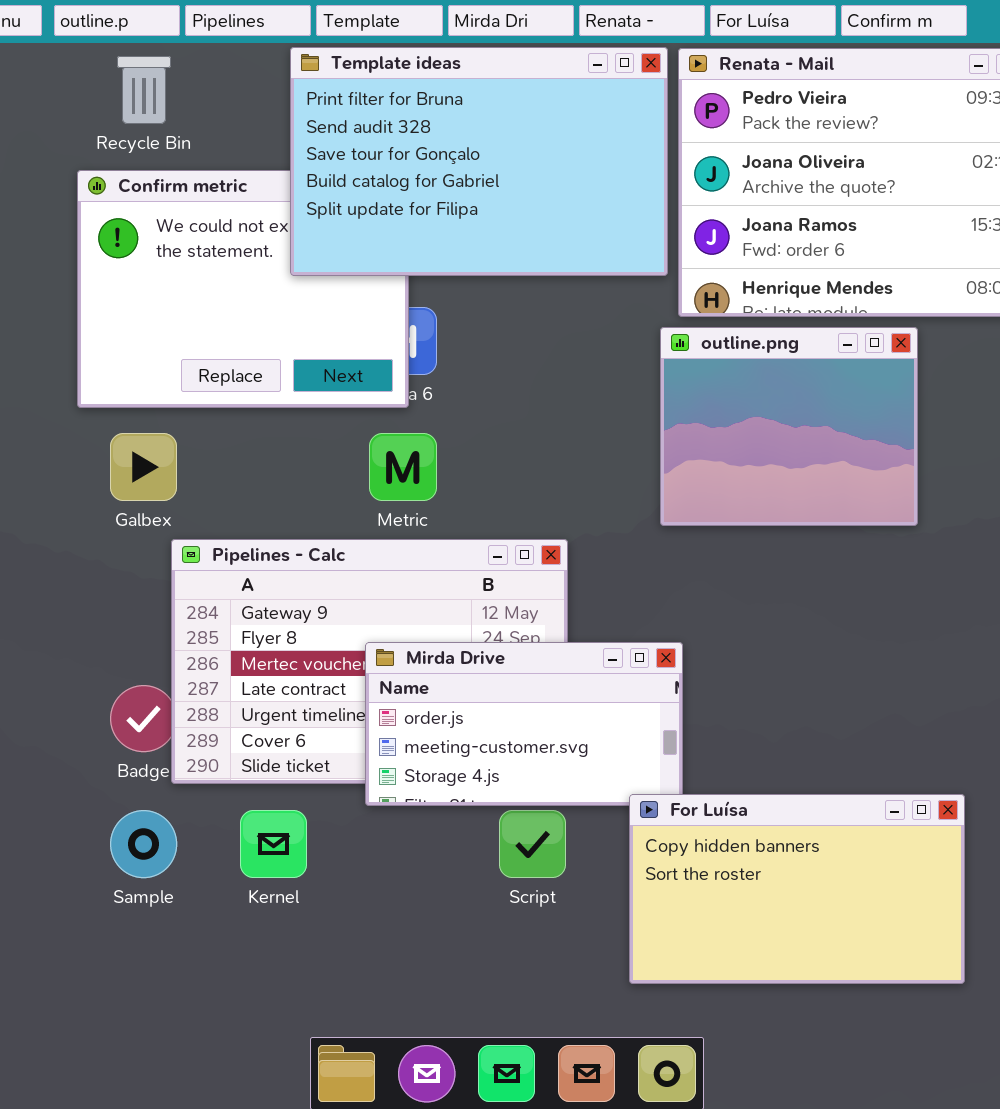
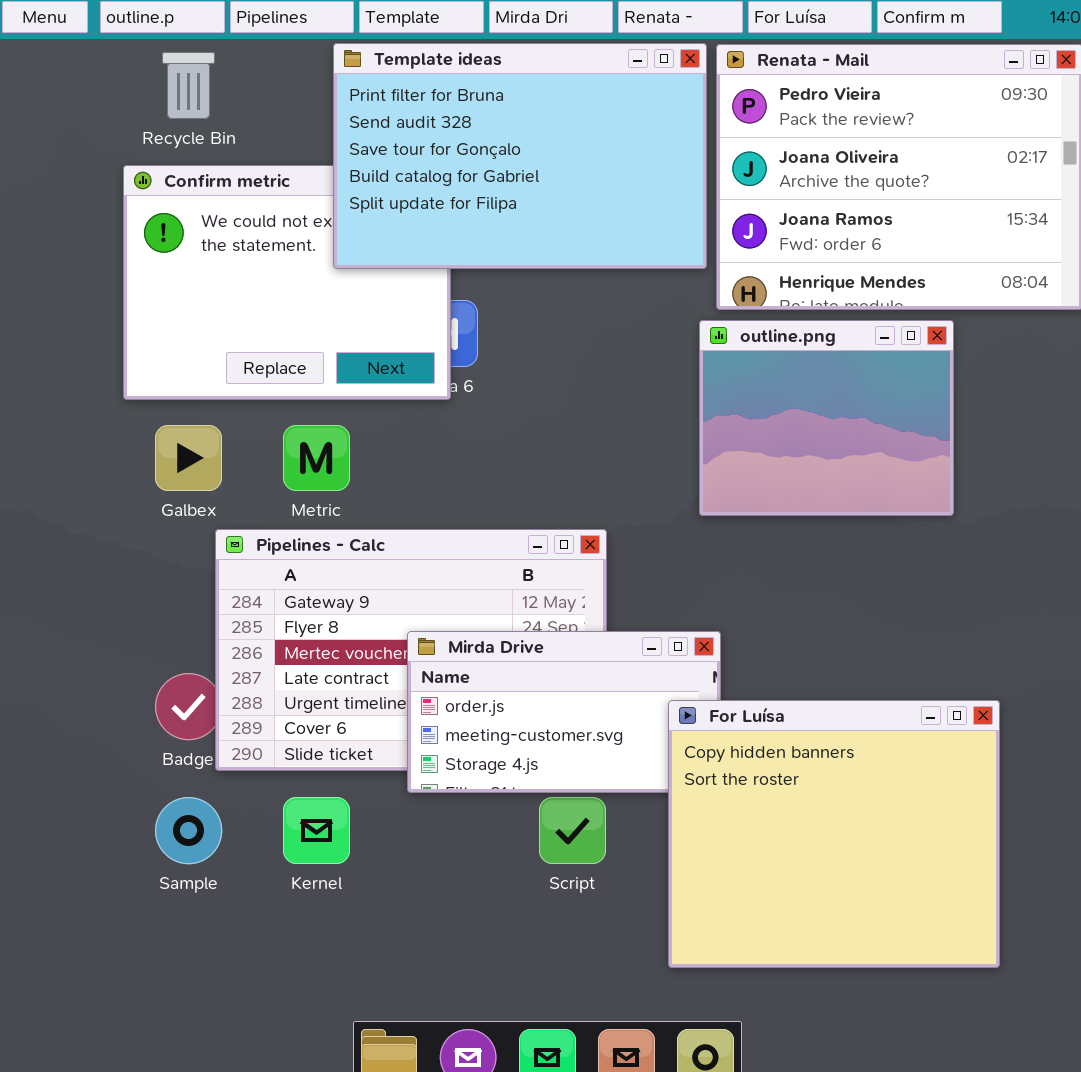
Metric: [369,433,437,501] -> [283,425,350,491], moved
For Luísa: [629,794,965,984] -> [668,700,1000,968], resized

